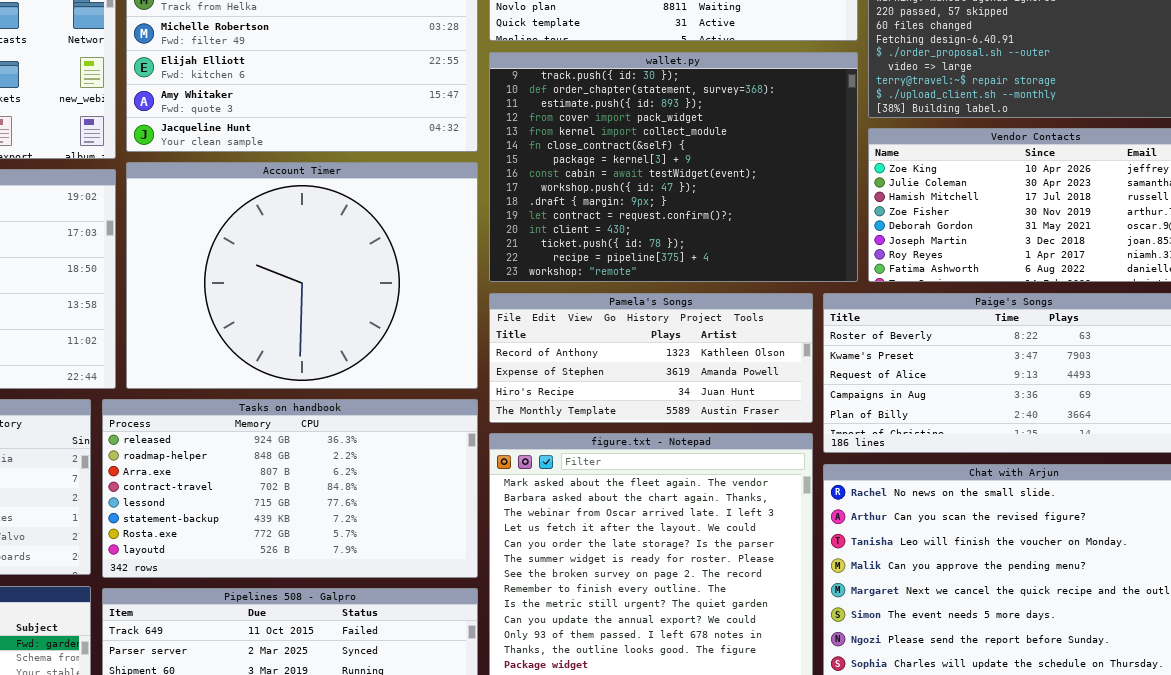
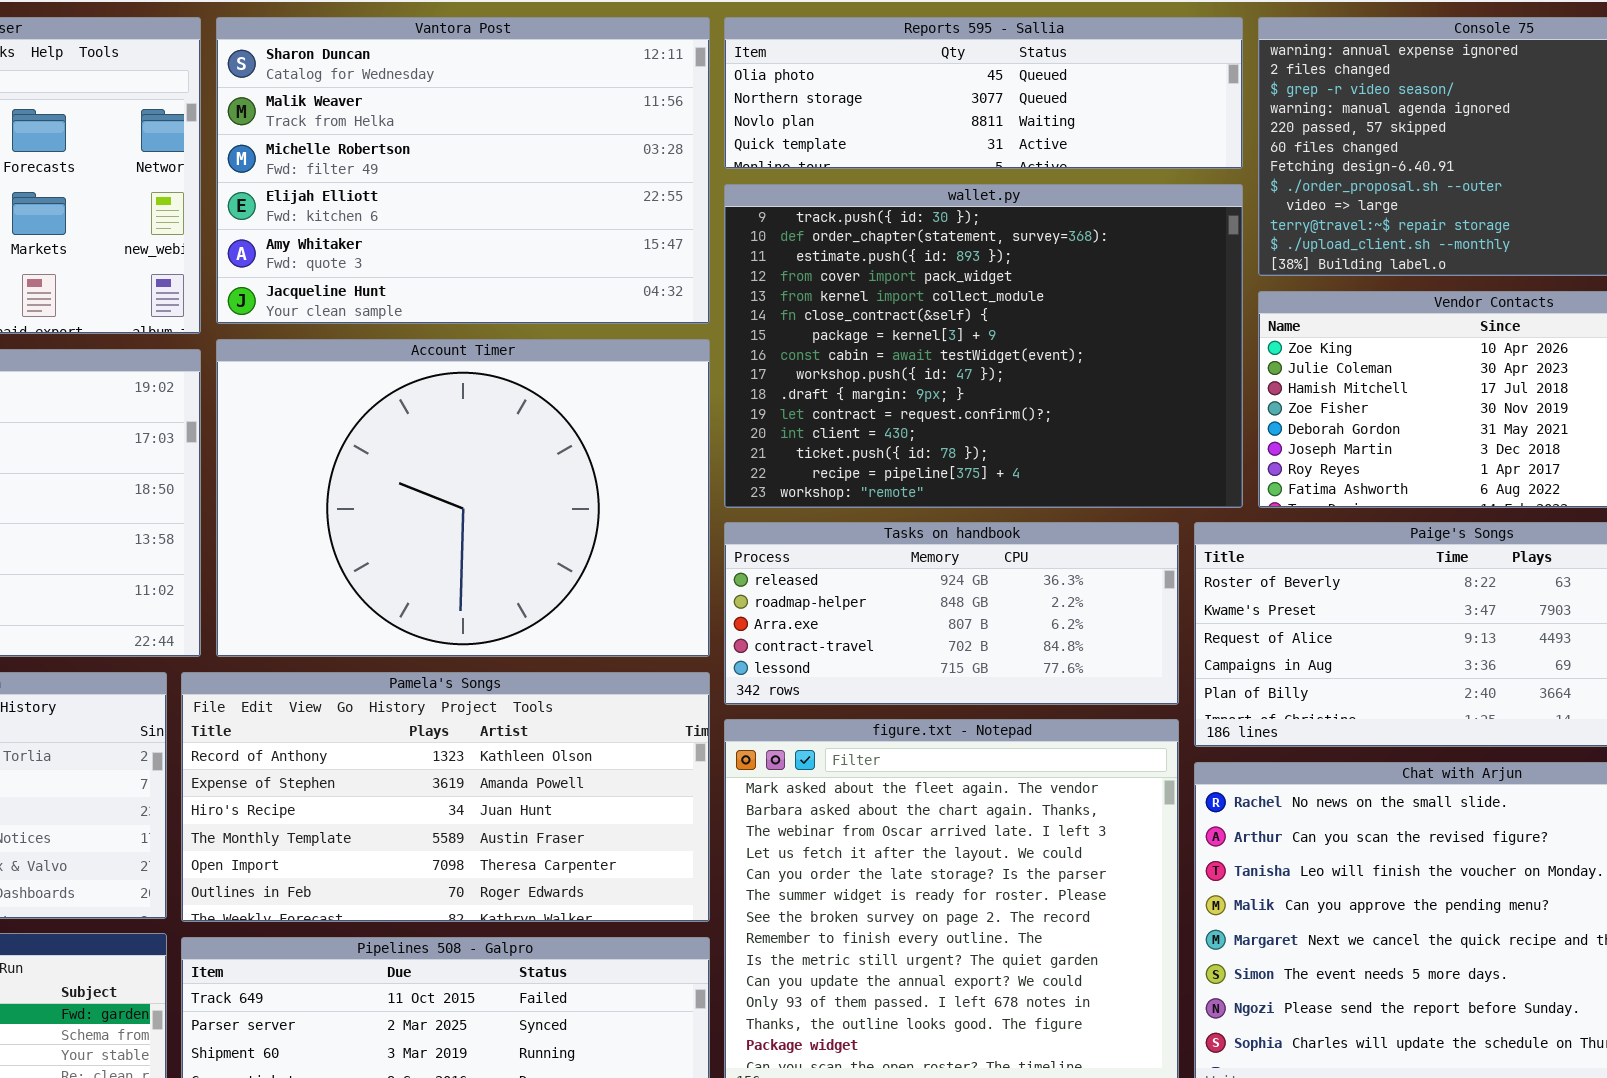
Pamela's Songs: [489,293,813,423] -> [181,672,710,922], moved, resized
Tasks on handbook: [102,399,478,578] -> [724,522,1179,705], moved, resized

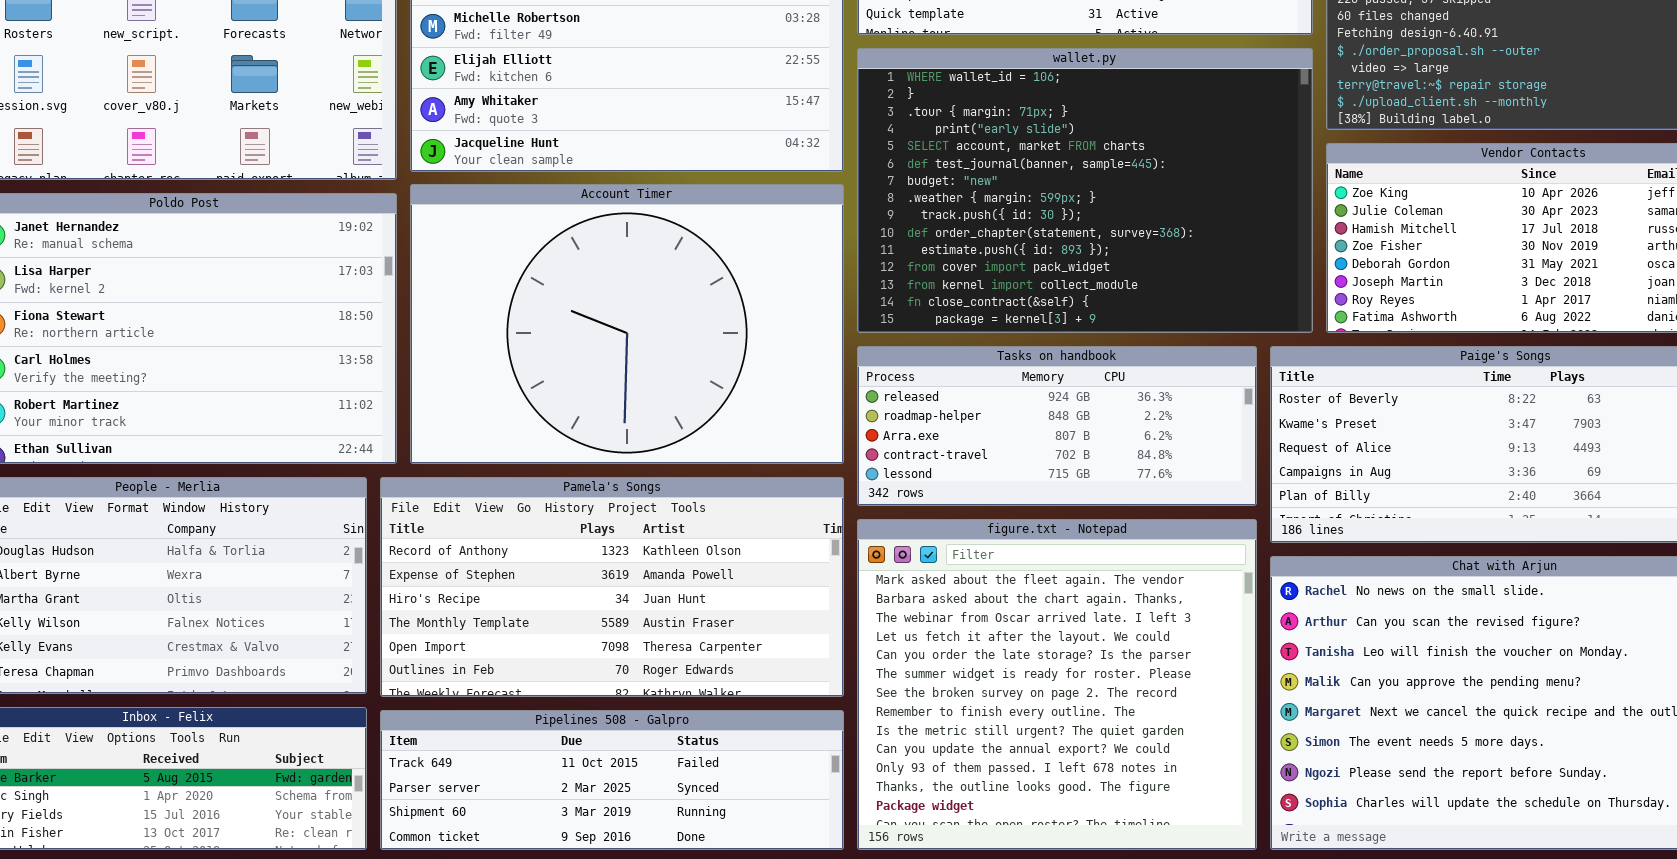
wallet.py: [724,184,1243,508] -> [857,48,1313,333], scrolled up 8 rows

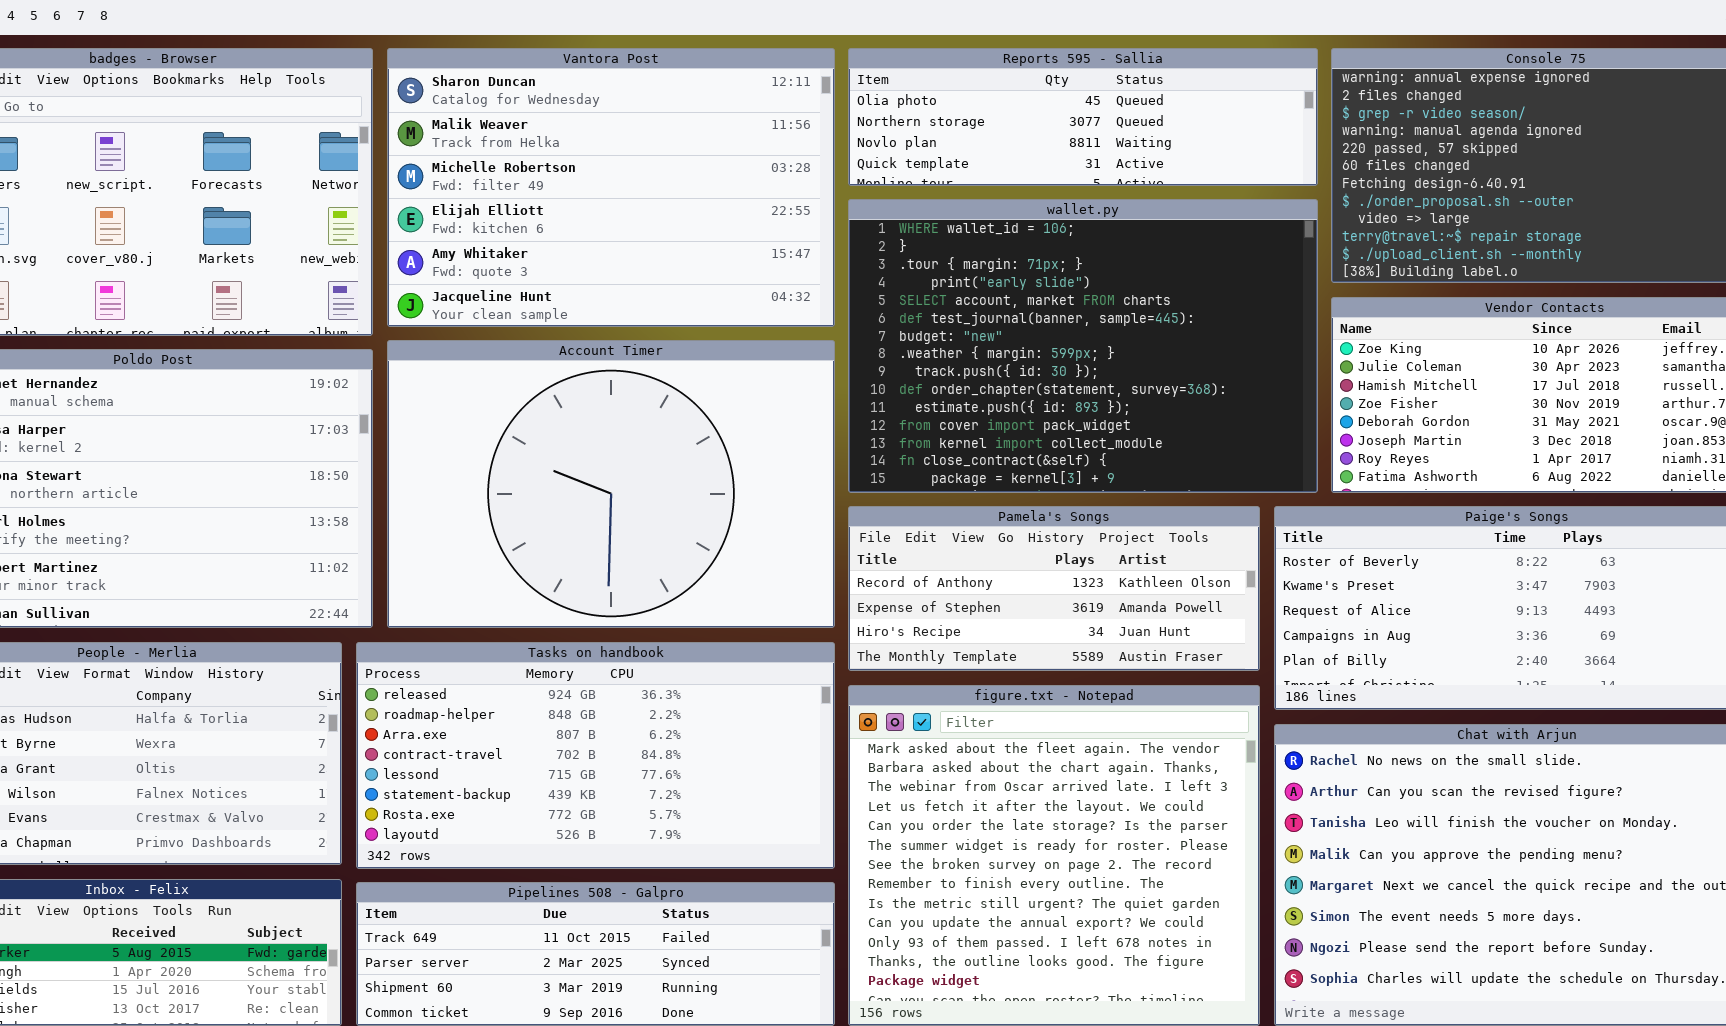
Tasks on handbook: [857,346,1257,506] -> [356,642,835,869], moved, resized
Pamela's Songs: [380,477,844,697] -> [848,506,1260,671], moved, resized

